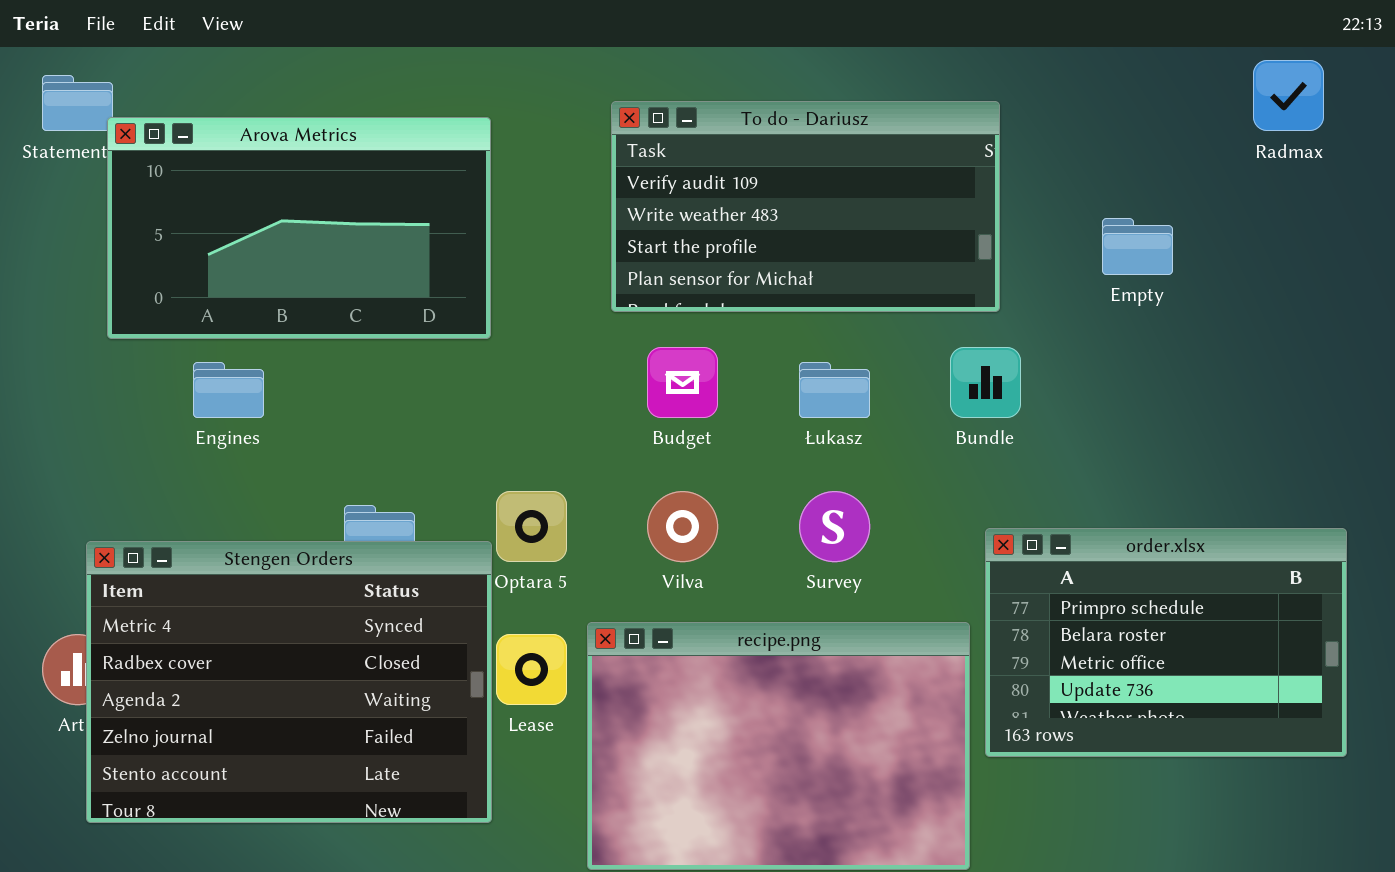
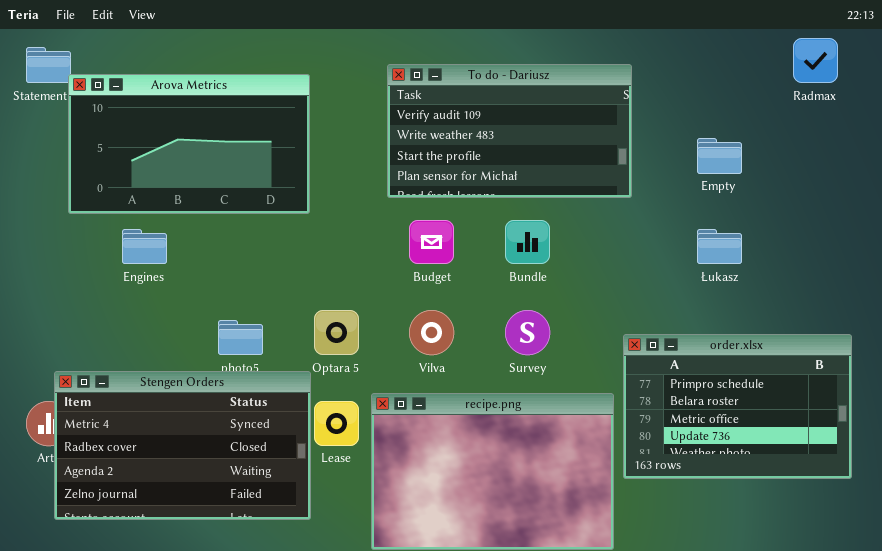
Bundle: [950,347,1021,418] -> [505,220,550,264], moved
Łukasz: [799,362,870,418] -> [697,229,742,264], moved
Stengen Orders: [86,541,492,823] -> [54,371,311,520], resized

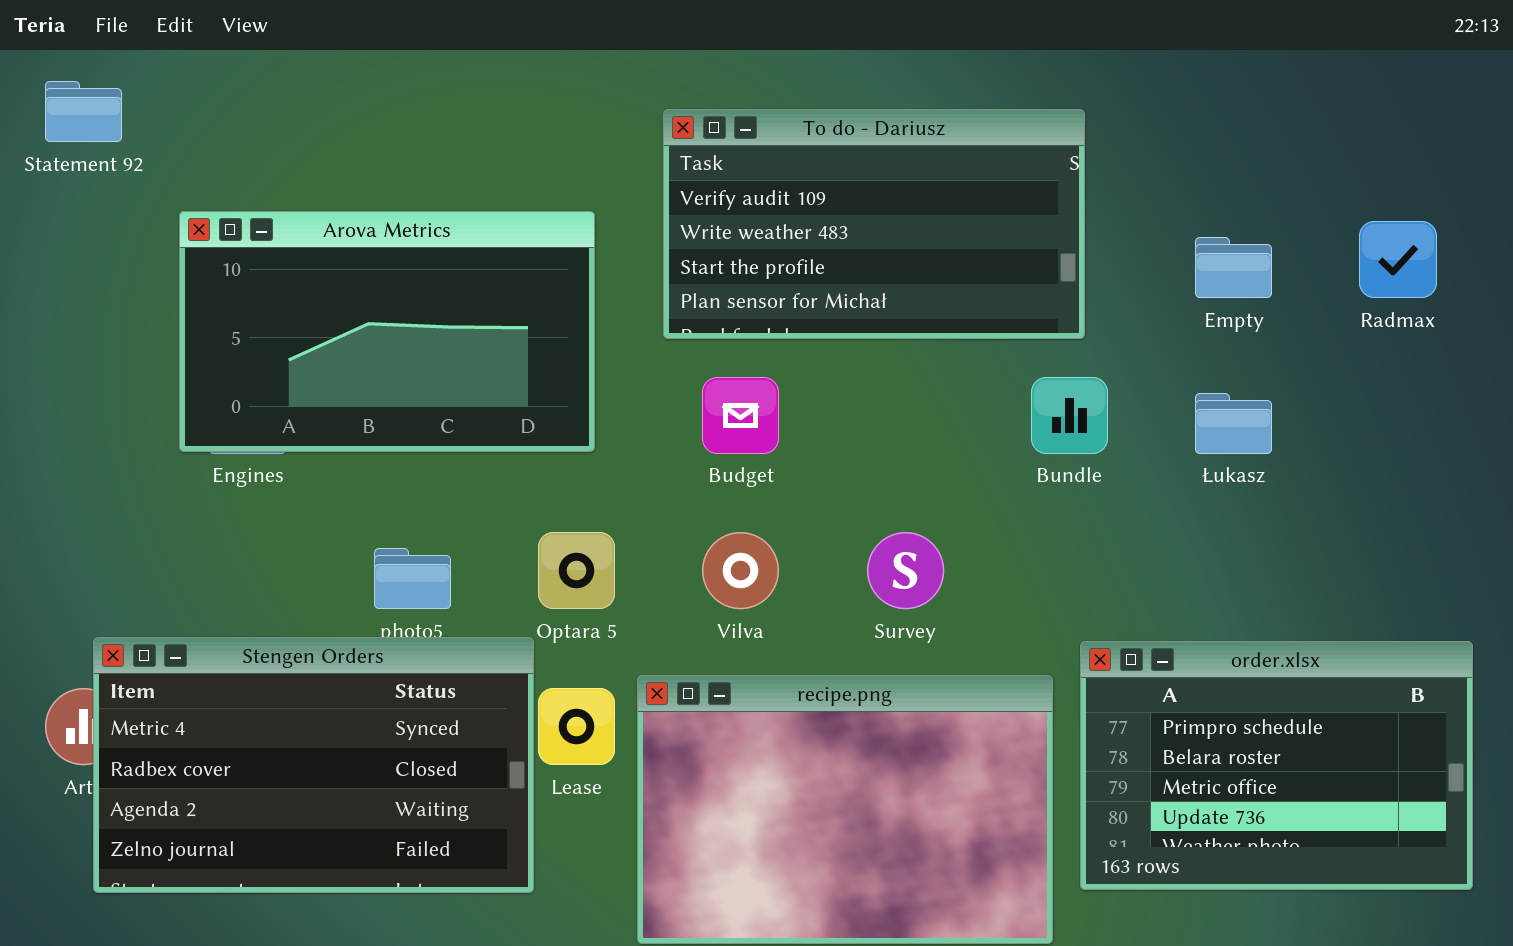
Radmax: [793,38,838,83] -> [1359,221,1437,298], moved
Arova Metrics: [68,74,310,214] -> [179,211,595,452], moved
Bundle: [505,220,550,264] -> [1031,377,1108,454], moved
order.xlsx: [623,334,852,479] -> [1080,641,1473,890], moved

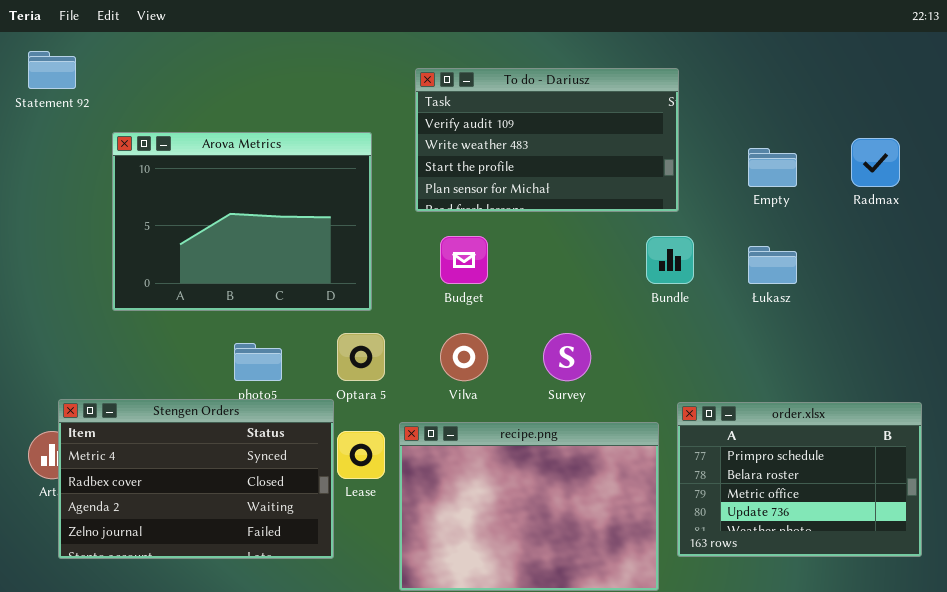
Arova Metrics: [179,211,595,452] -> [112,132,372,311], resized

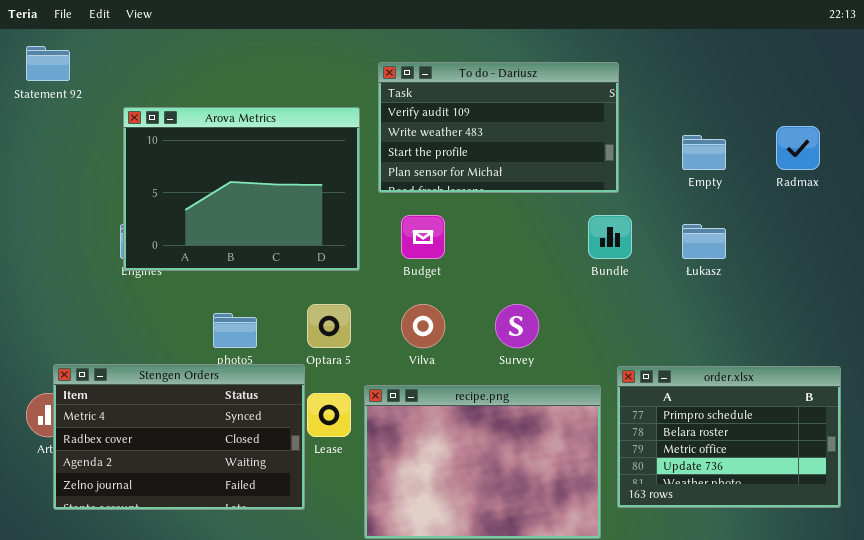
Arova Metrics: [112,132,372,311] -> [123,107,360,271], moved

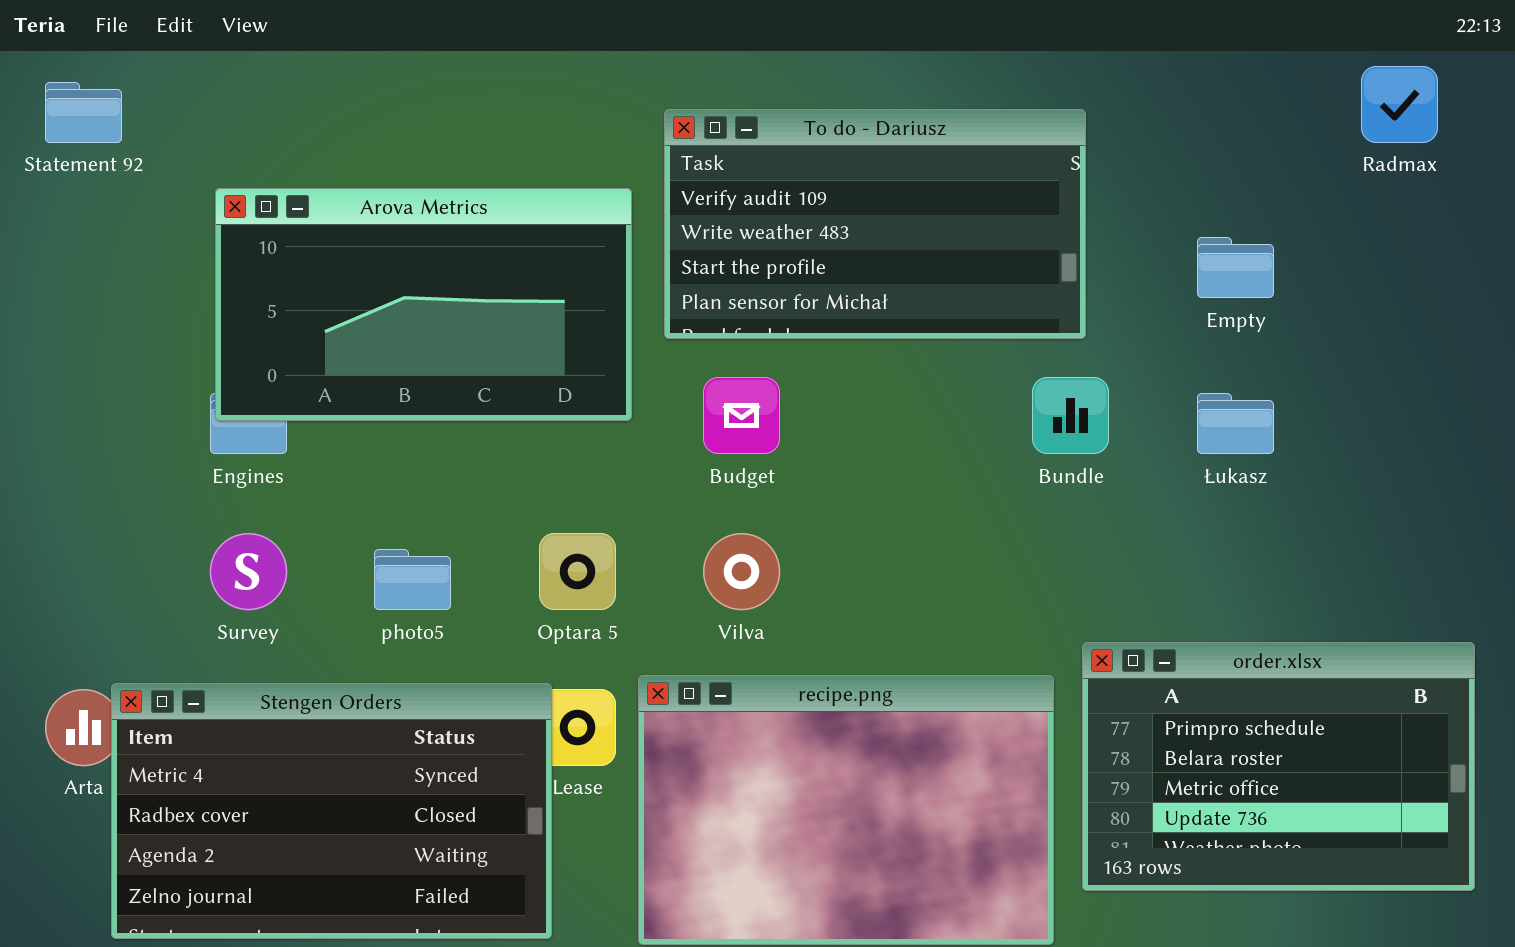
Arova Metrics: [123,107,360,271] -> [215,188,632,421], resized
Radmax: [776,126,820,170] -> [1361,66,1438,143], moved
Survey: [495,304,539,348] -> [210,533,287,610], moved
Stengen Orders: [53,364,305,510] -> [111,683,552,939], moved

